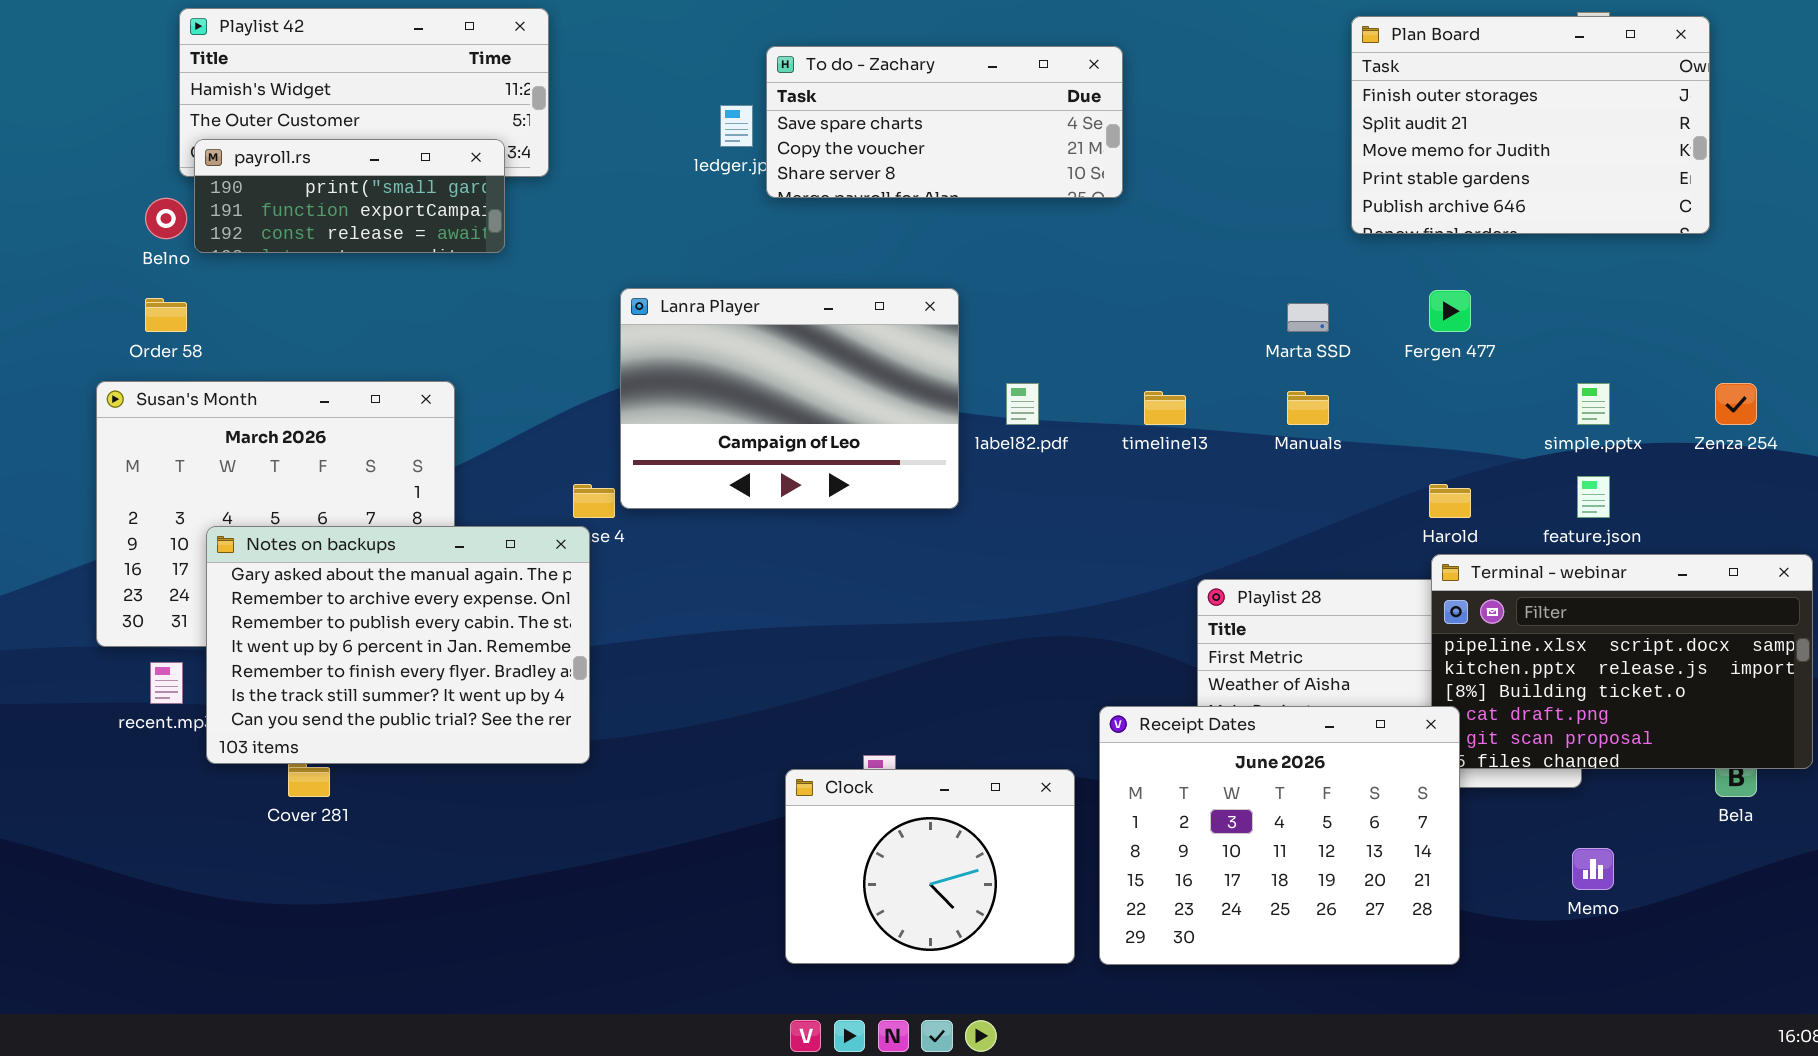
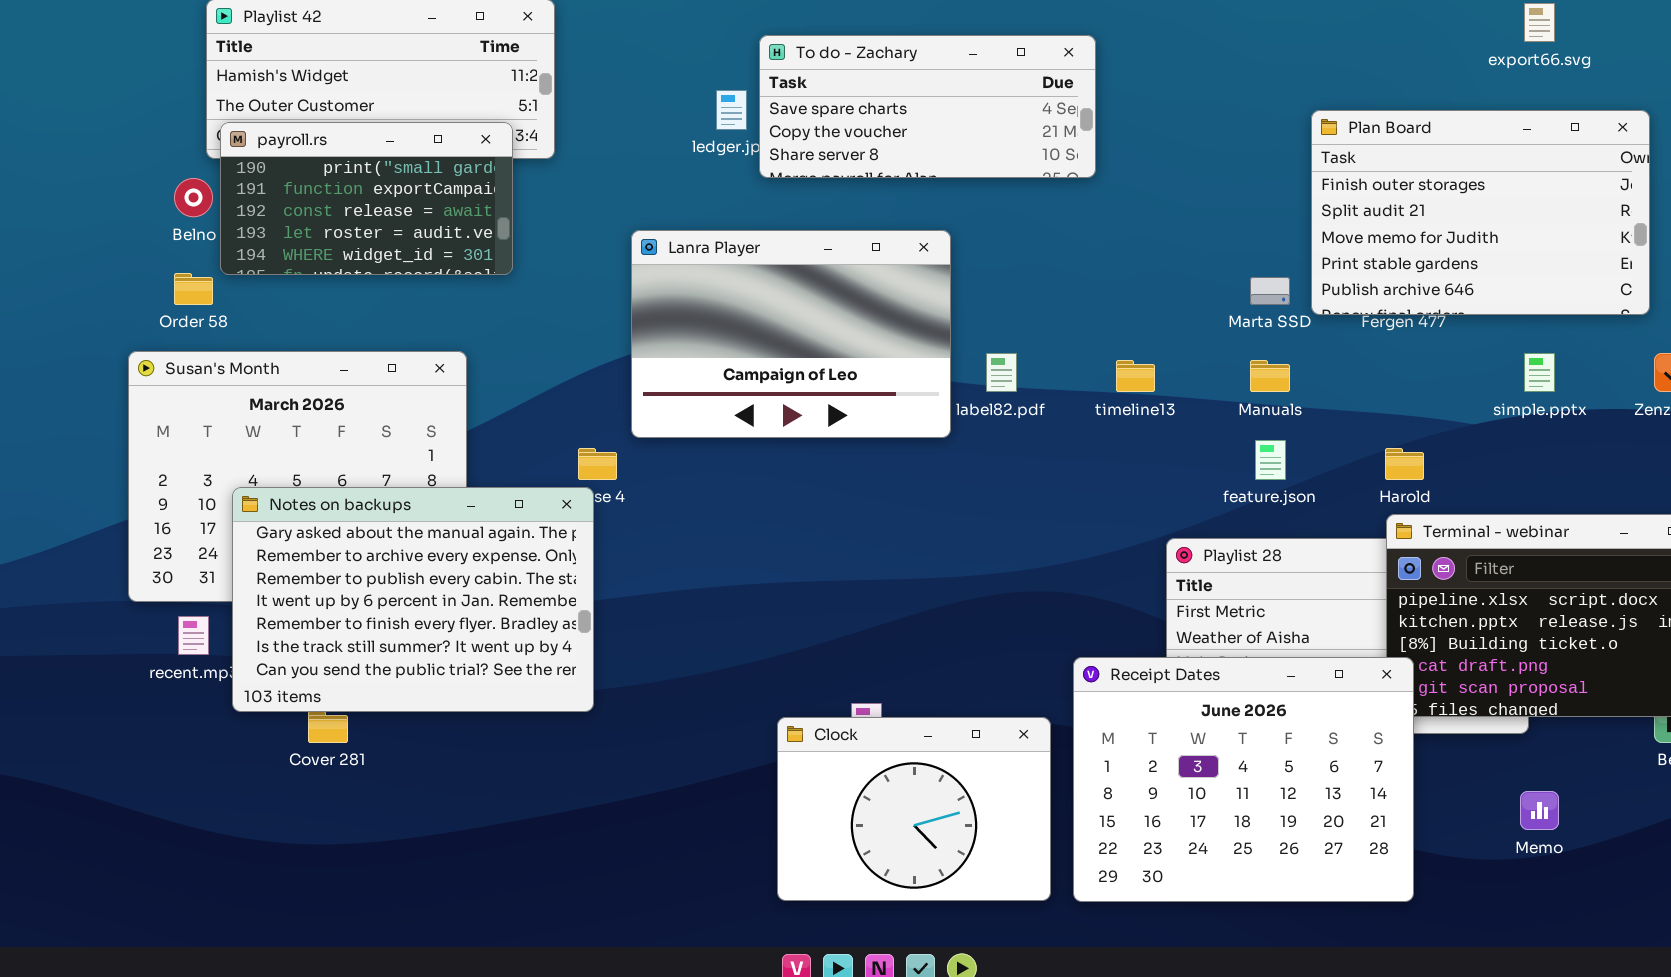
Plan Board: [1351,16,1710,234] -> [1311,110,1650,315], moved
payroll.rs: [194,139,505,253] -> [220,122,513,275], resized
Lanra Player: [620,288,959,509] -> [631,230,951,438], moved
feature.json: [1577,476,1610,518] -> [1255,440,1286,480], moved

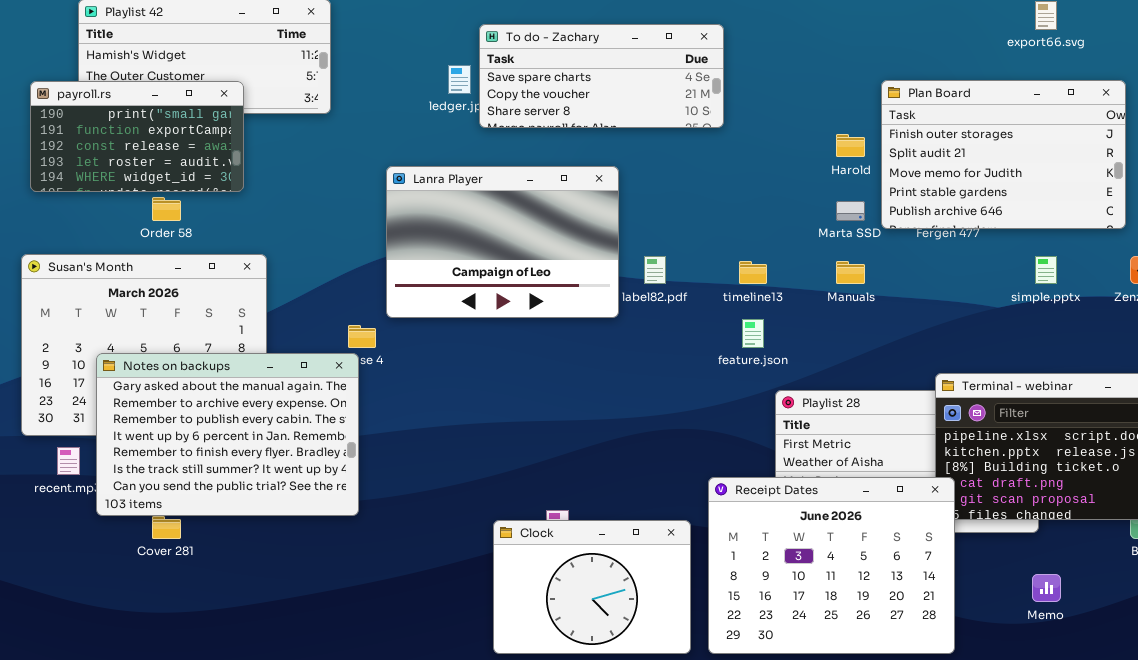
payroll.rs: [220,122,513,275] -> [30,81,244,192], moved
Order 58: [174,273,213,305] -> [152,197,181,221], moved
feature.json: [1255,440,1286,480] -> [742,319,764,348], moved
Harold: [1385,448,1424,480] -> [836,134,865,157], moved

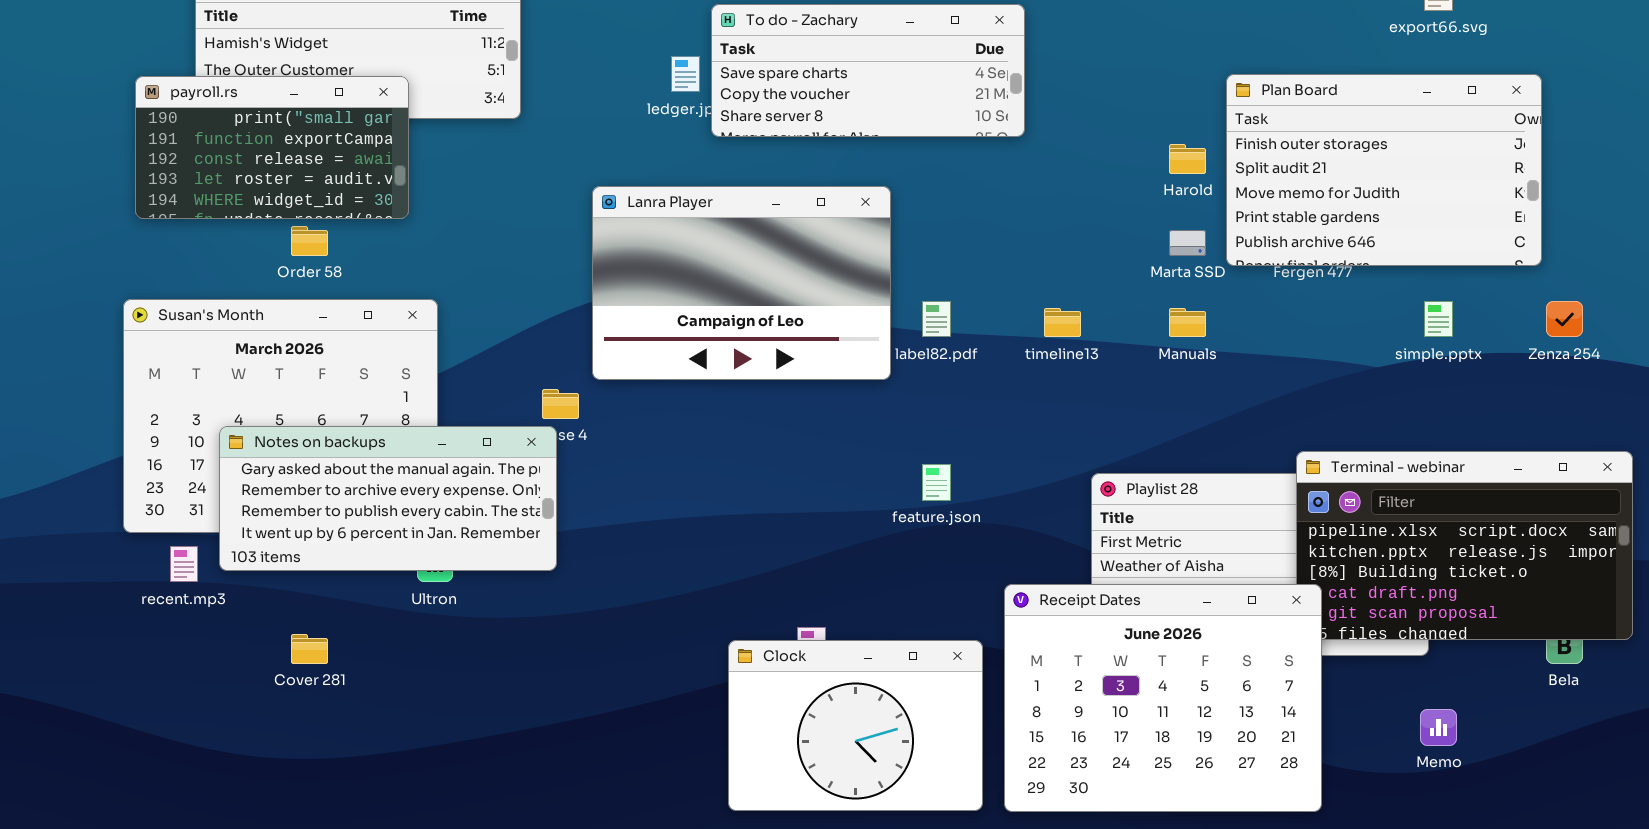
feature.json: [742,319,764,348] -> [922,464,951,501], moved
Notes on backups: [96,353,359,516] -> [219,426,557,571], resized

